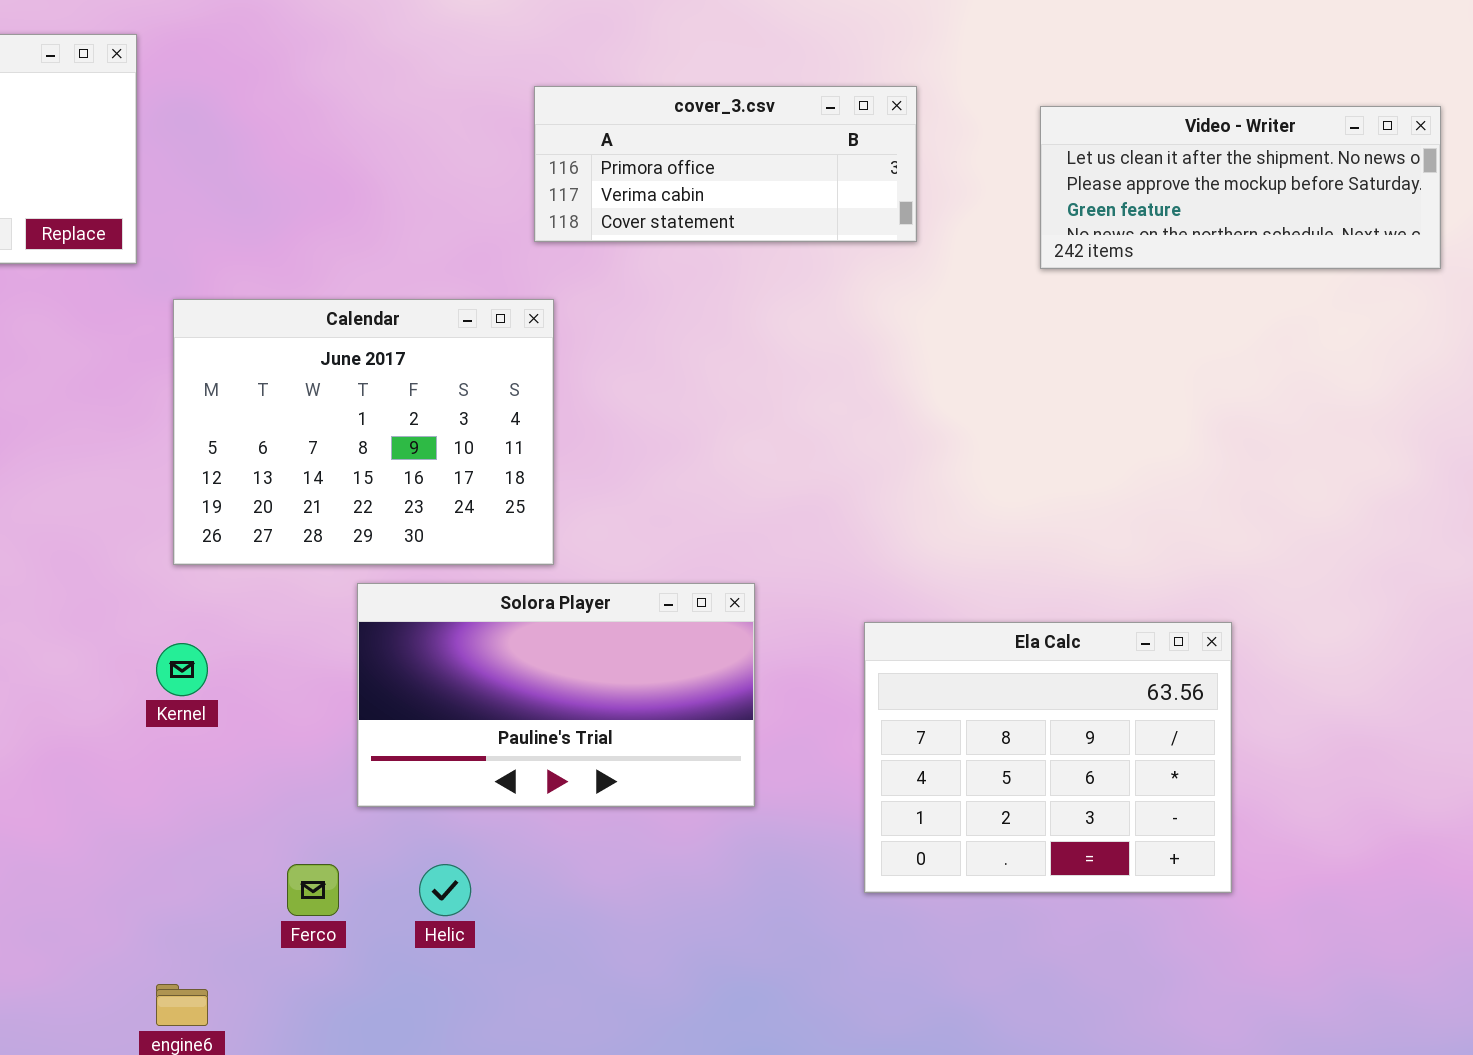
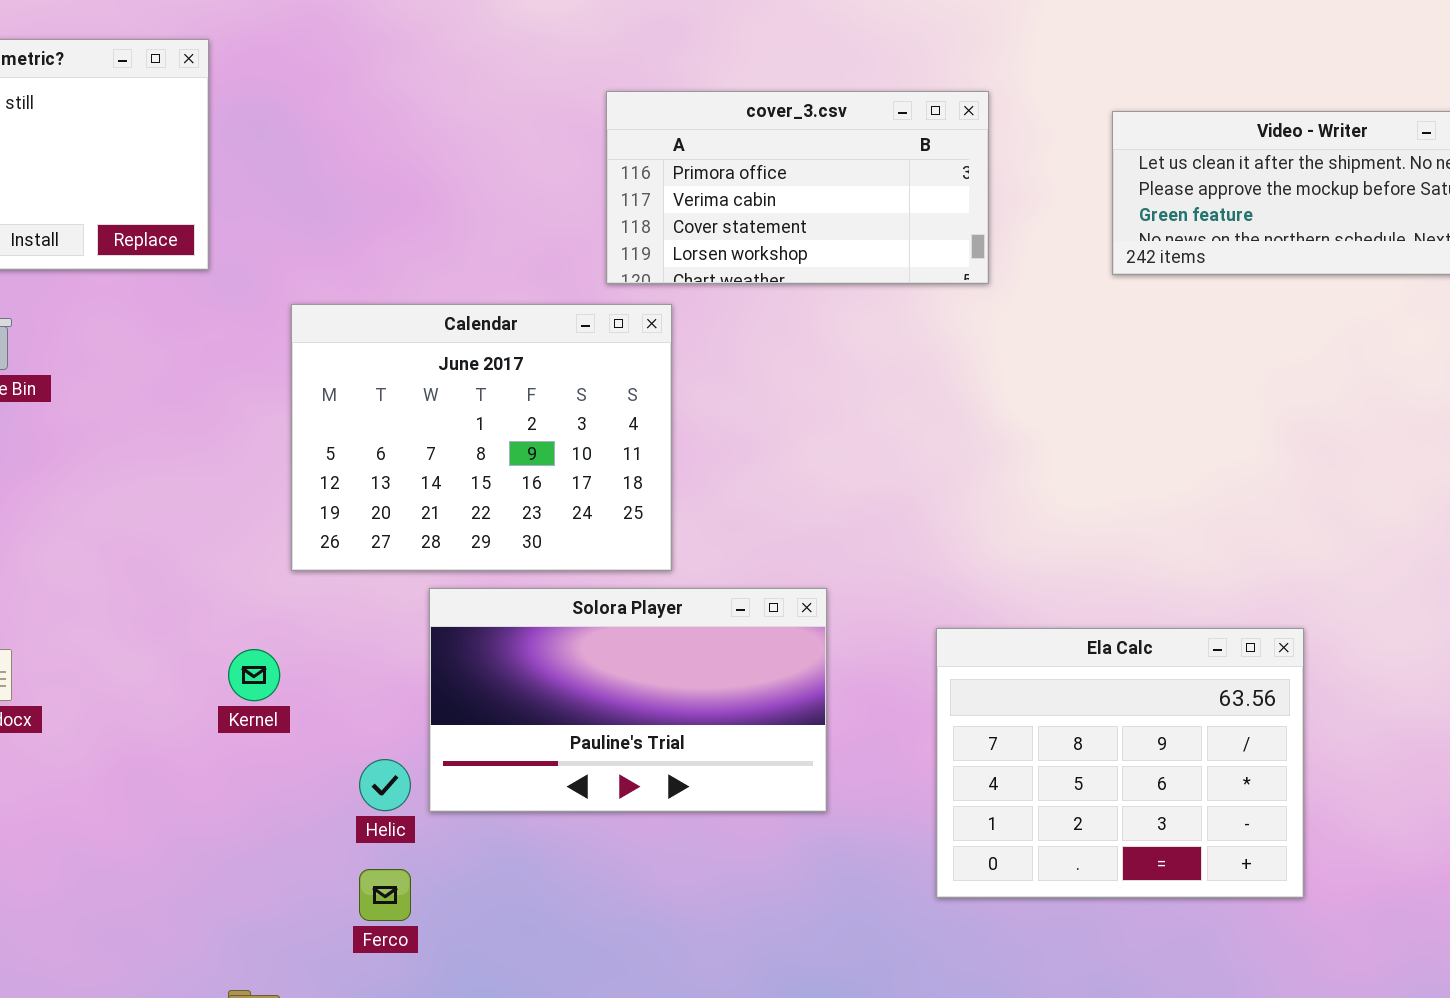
cover_3.csv: [534,86,917,242] -> [606,91,989,284], resized
Calendar: [173,299,554,565] -> [291,304,672,571], moved
Helic: [419,864,471,916] -> [359,759,411,811], moved

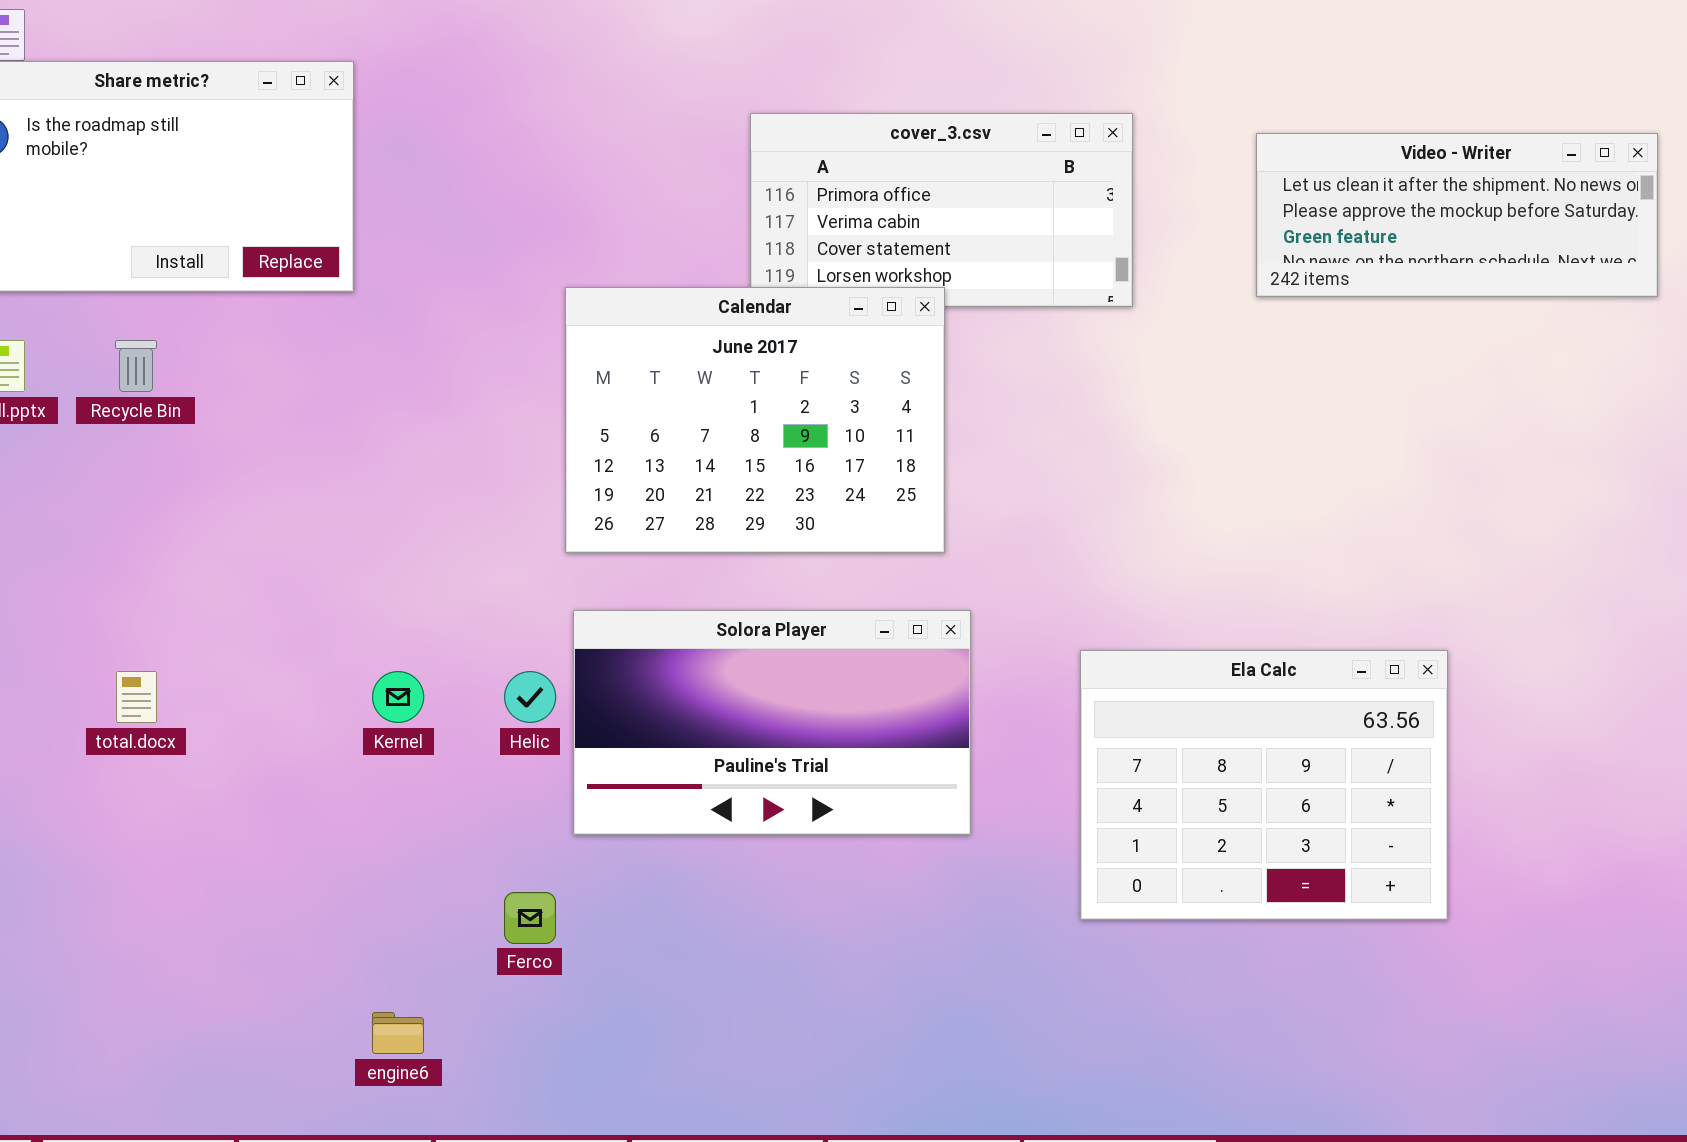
Calendar: [291,304,672,571] -> [565,287,945,553], moved
Helic: [359,759,411,811] -> [504,671,556,723], moved

